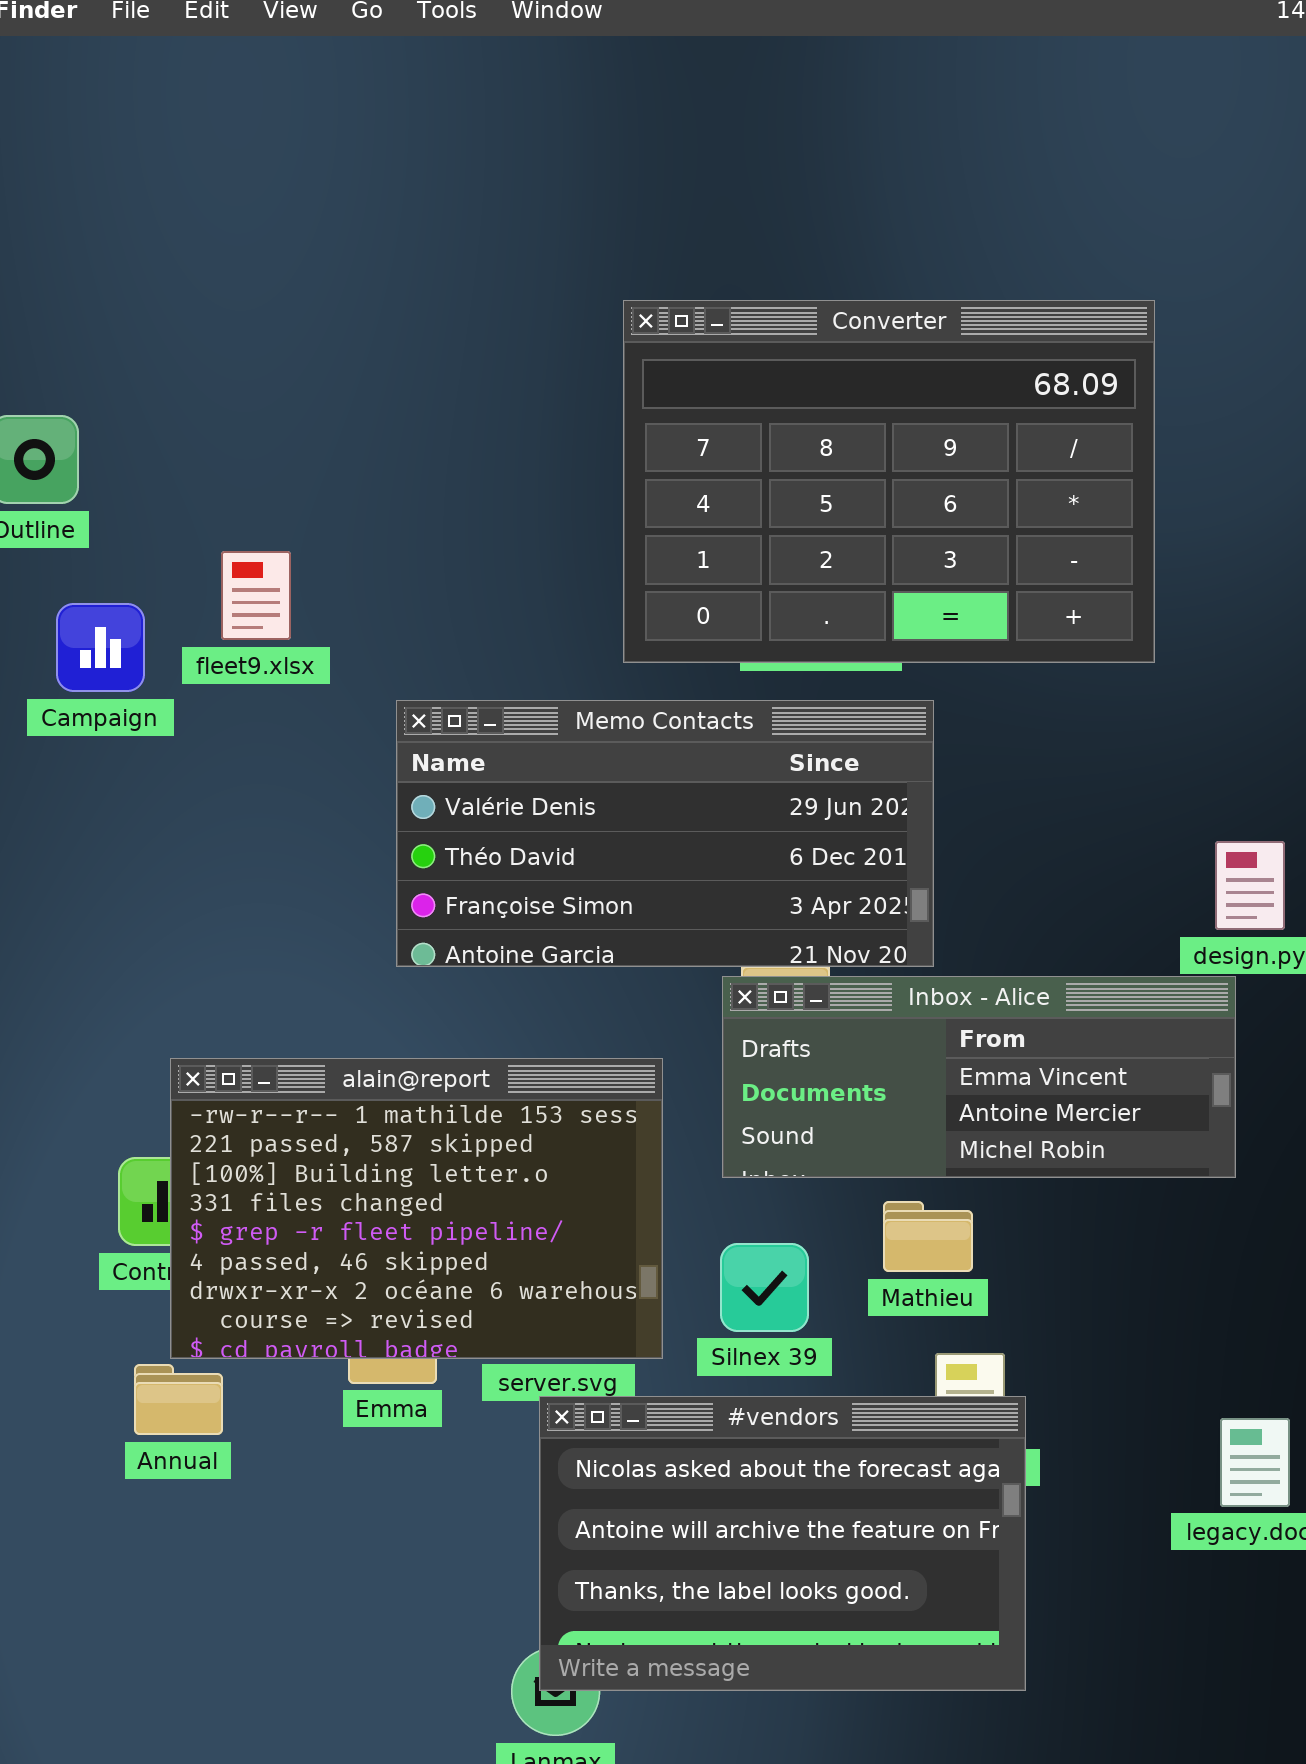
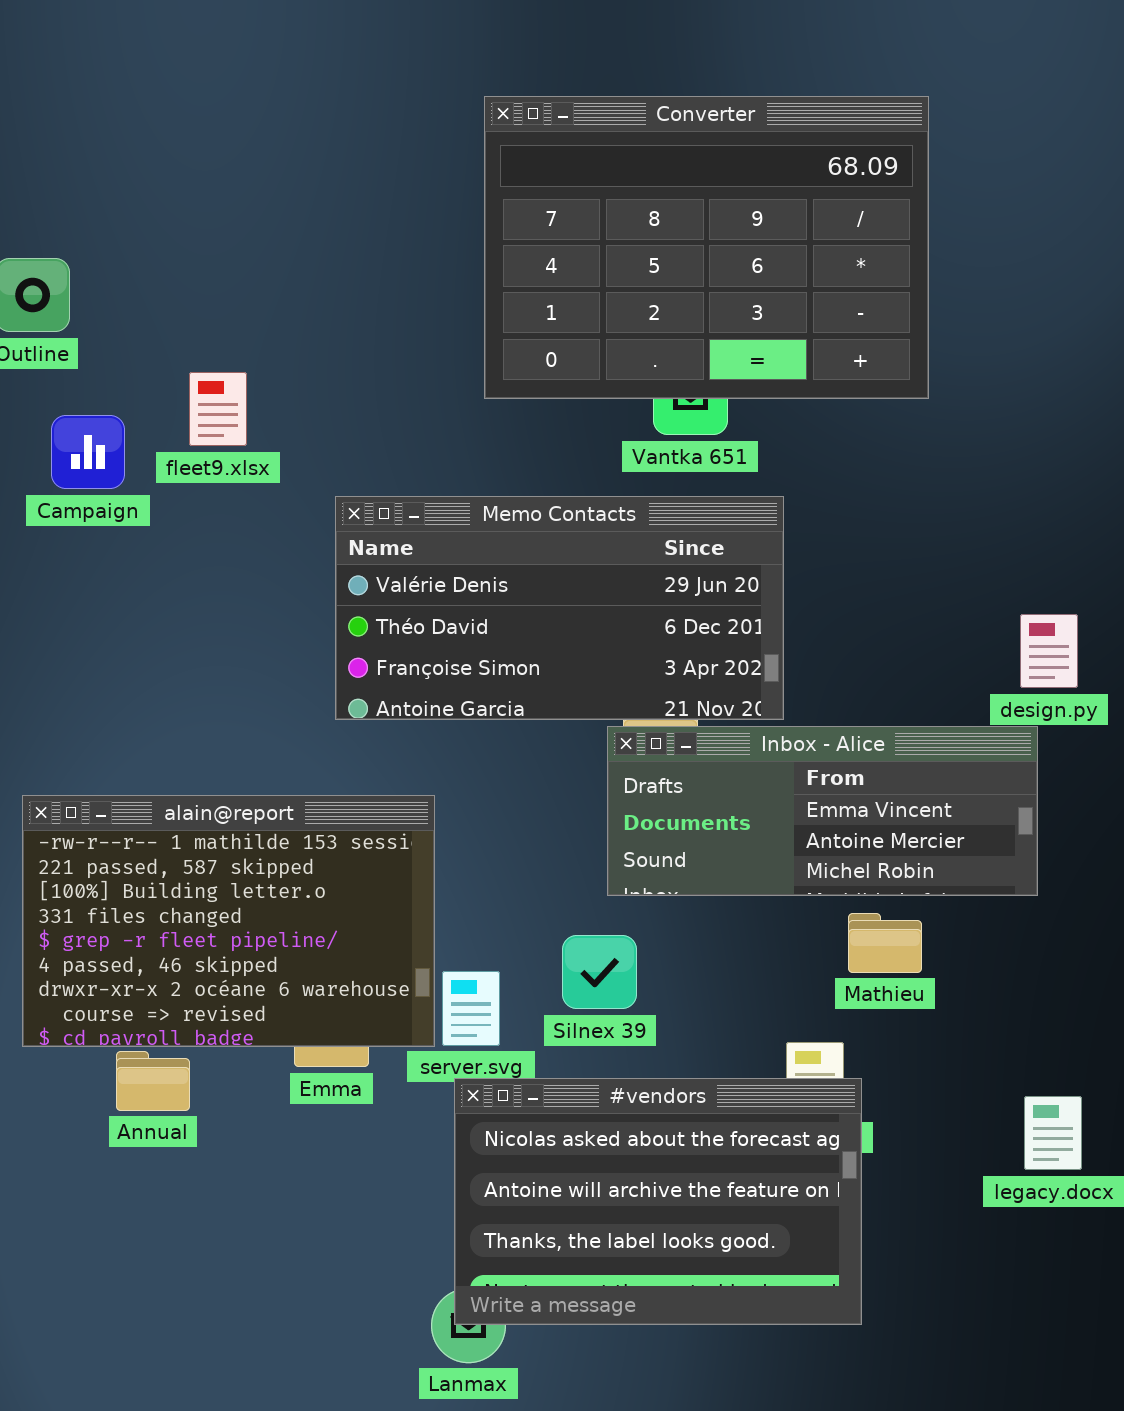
Converter: [623,300,1155,663] -> [484,96,929,399], moved
alain@report: [170,1058,663,1359] -> [22,795,435,1047], moved
Mathieu: [883,1201,973,1272] -> [848,913,922,973], moved
Silnex 39: [720,1243,809,1332] -> [562,935,637,1009], moved

